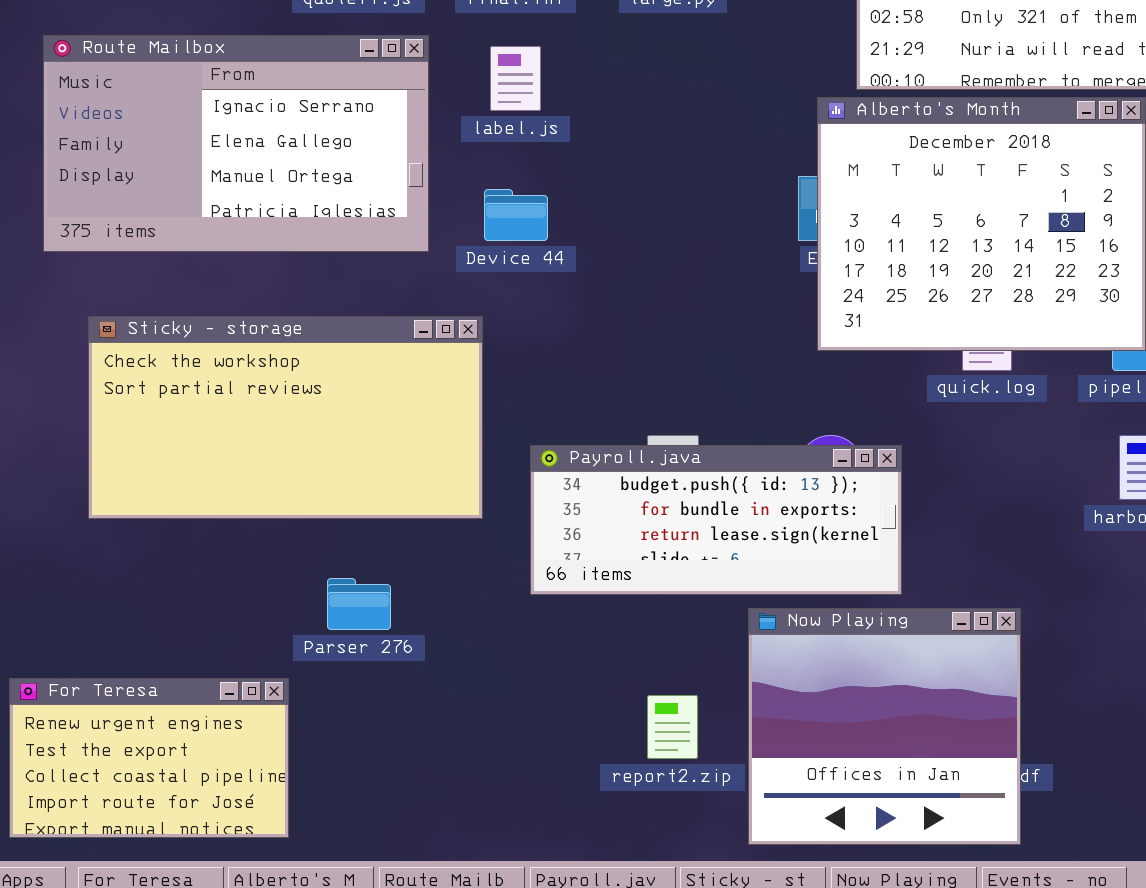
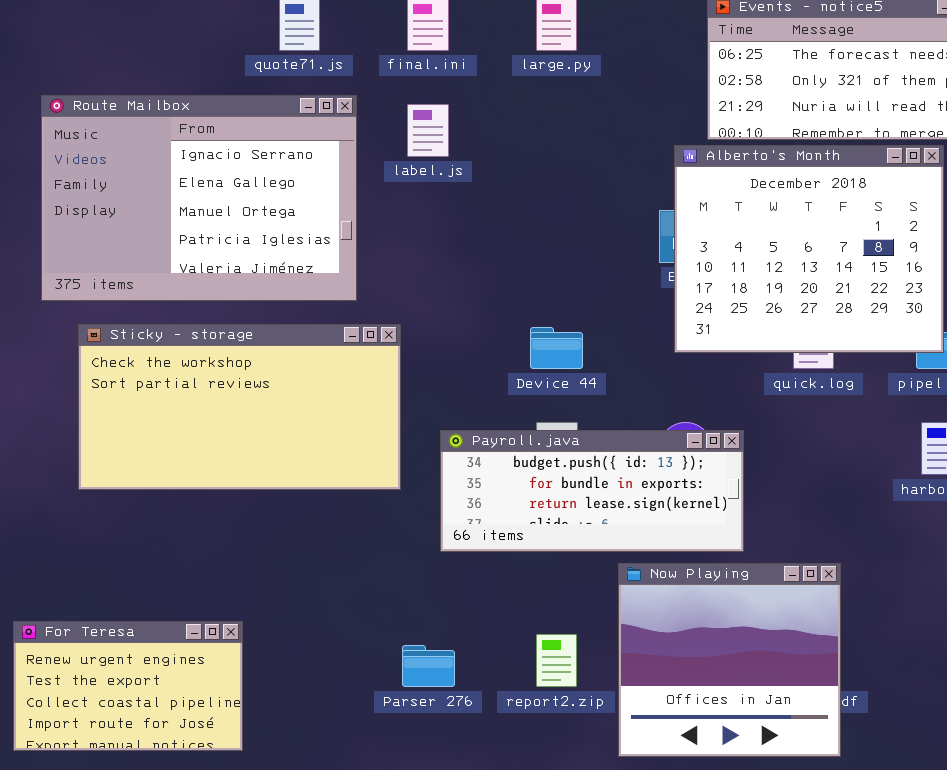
Route Mailbox: [43,35,429,252] -> [41,95,357,301], resized
Device 44: [484,189,548,241] -> [530,327,583,369], moved
Parser 276: [327,578,391,630] -> [402,645,455,687], moved

